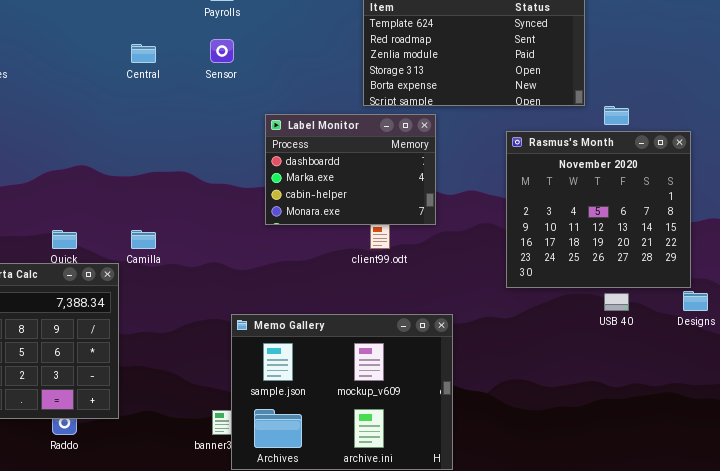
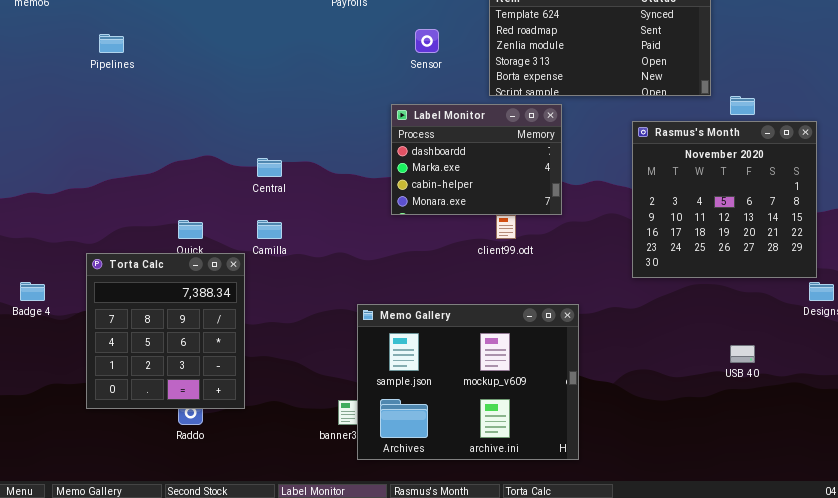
Sensor: [210,39,234,63] -> [415,29,439,53], moved
Central: [131,44,156,63] -> [257,158,282,177], moved
USB 40: [604,293,629,311] -> [730,345,755,363], moved

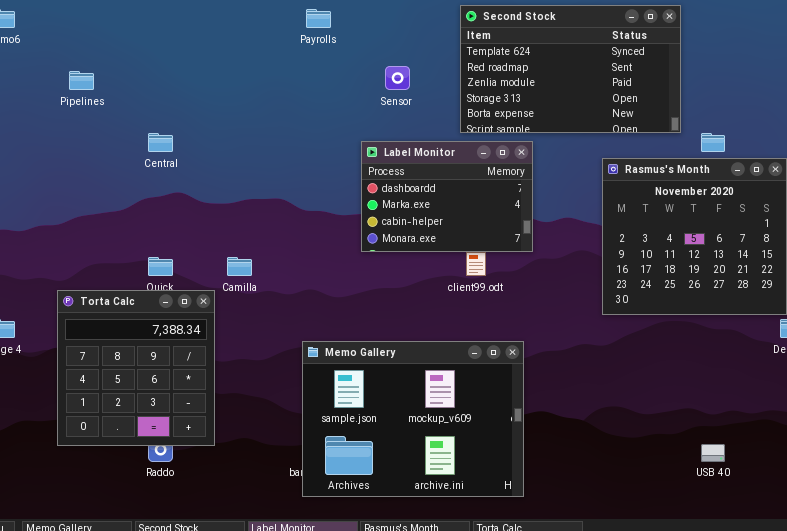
Central: [257,158,282,177] -> [148,133,173,152], moved
Memo Gallery: [357,304,579,460] -> [302,341,524,497], moved
USB 40: [730,345,755,363] -> [701,444,725,462], moved

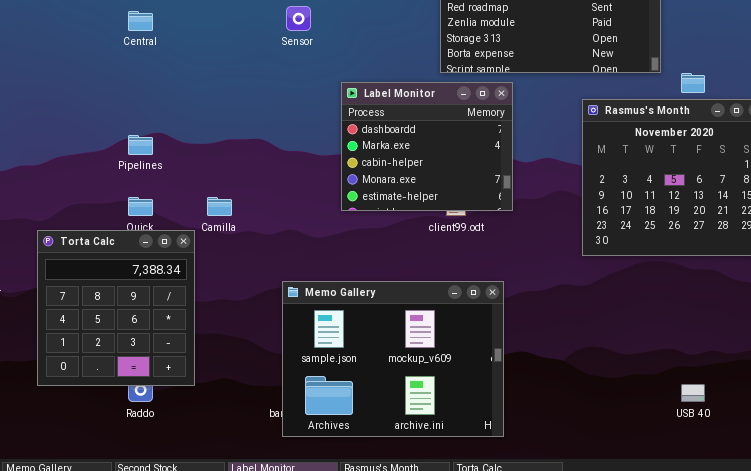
Sensor: [385,66,410,90] -> [286,6,311,31], moved
Pipelines: [69,71,94,90] -> [128,135,153,155], moved
Central: [148,133,173,152] -> [128,11,153,31], moved
Label Monitor: [361,141,533,252] -> [341,82,513,211], resized

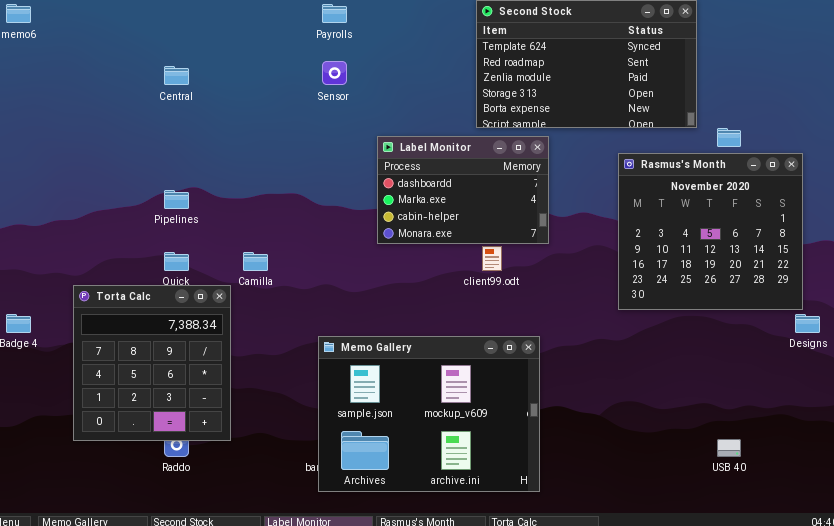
Label Monitor: [341,82,513,211] -> [377,136,549,244], resized

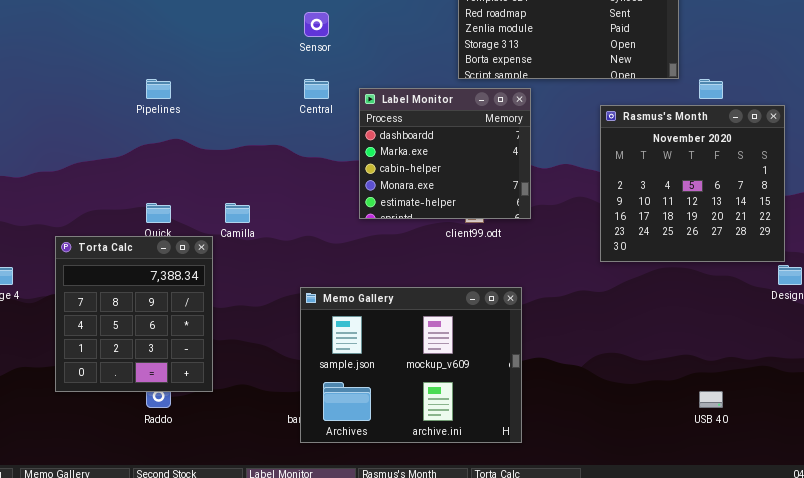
Central: [164,66,189,85] -> [304,79,329,99], moved
Label Monitor: [377,136,549,244] -> [359,88,531,219], resized
Pipelines: [164,190,189,209] -> [146,79,171,99], moved

